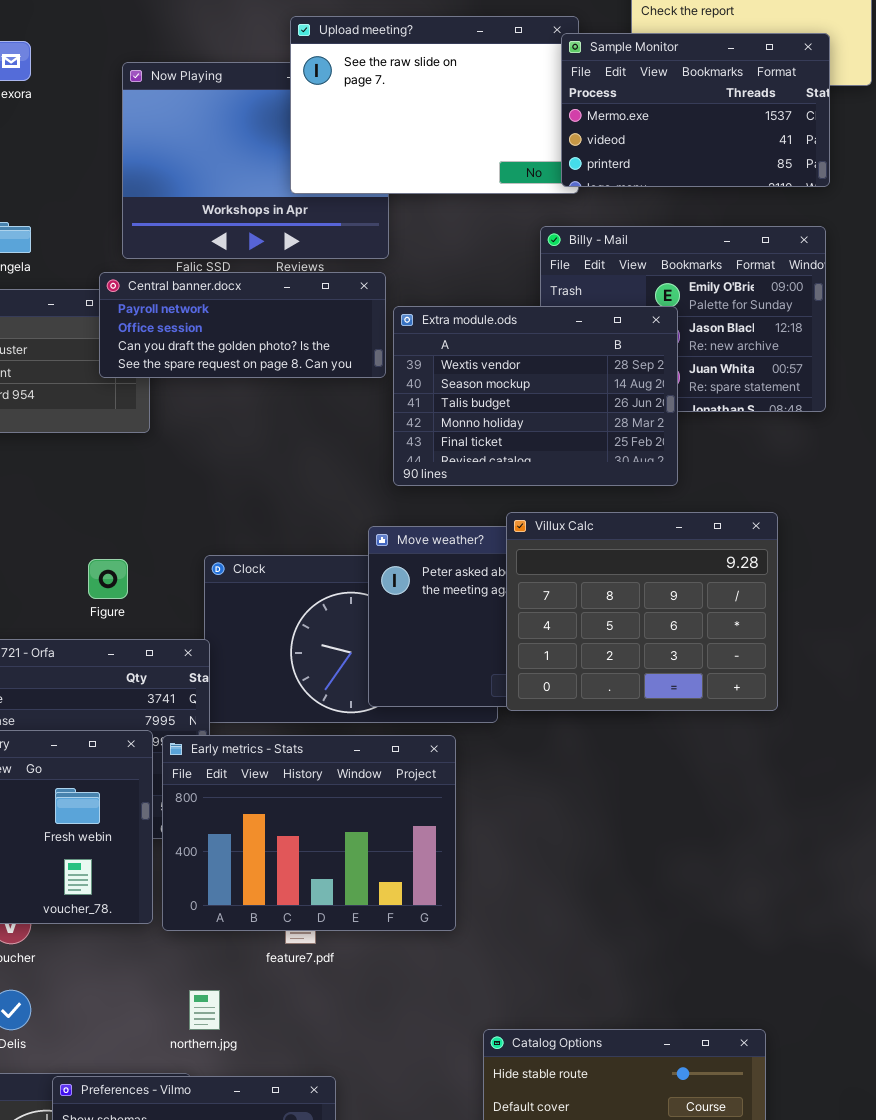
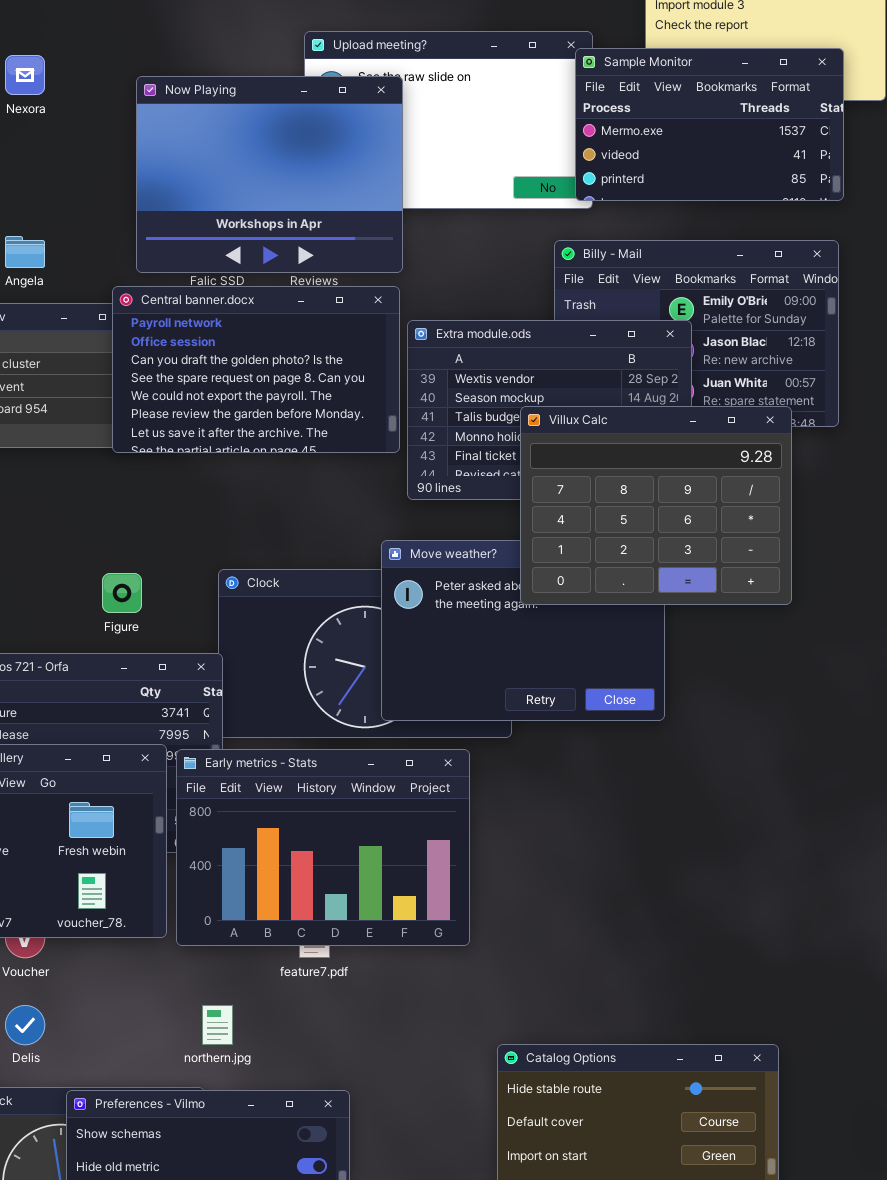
Now Playing: [122,62,389,259] -> [136,76,403,273], raised
Central banner.docx: [99,272,386,378] -> [112,286,400,453], resized
Villux Calc: [506,512,778,711] -> [520,406,792,605], moved

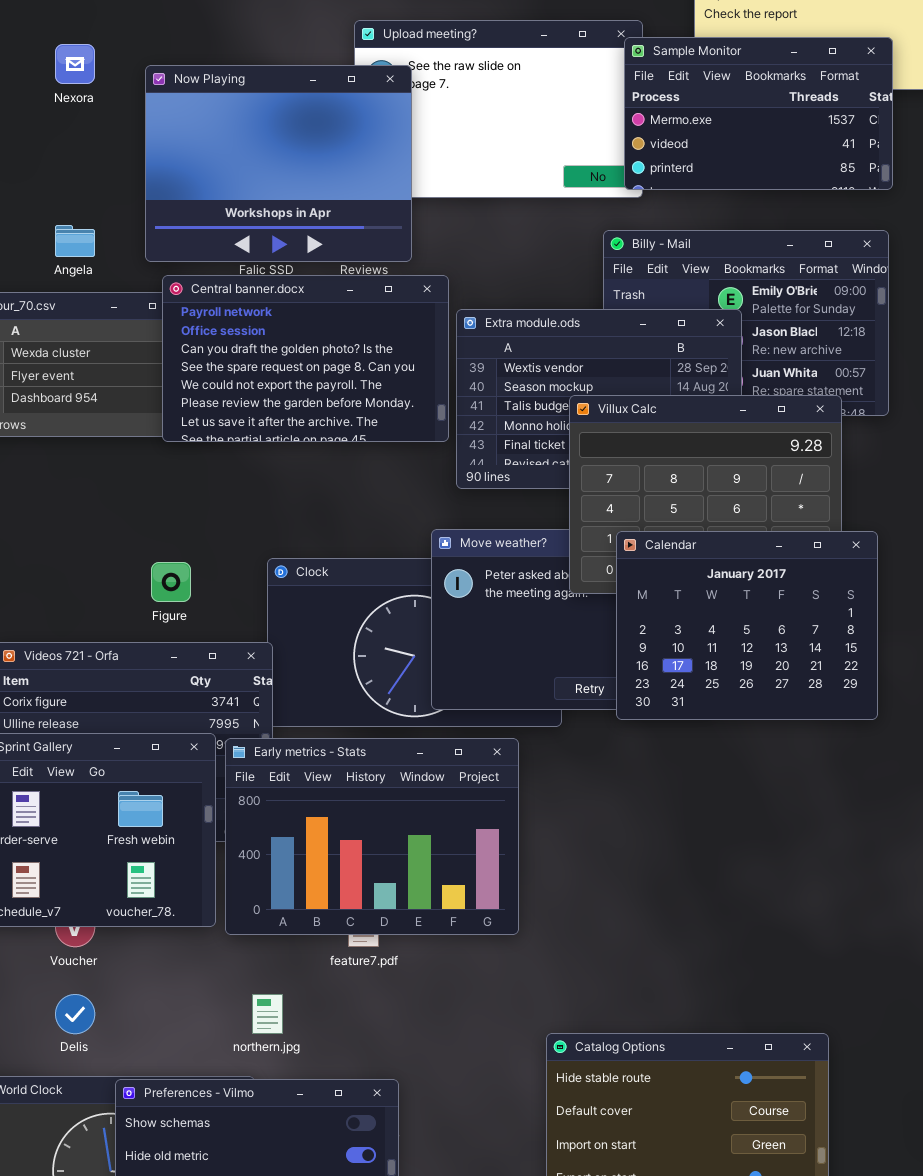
Now Playing: [136,76,403,273] -> [145,65,412,262], moved
Calendar: none -> [616,531,878,720], opened

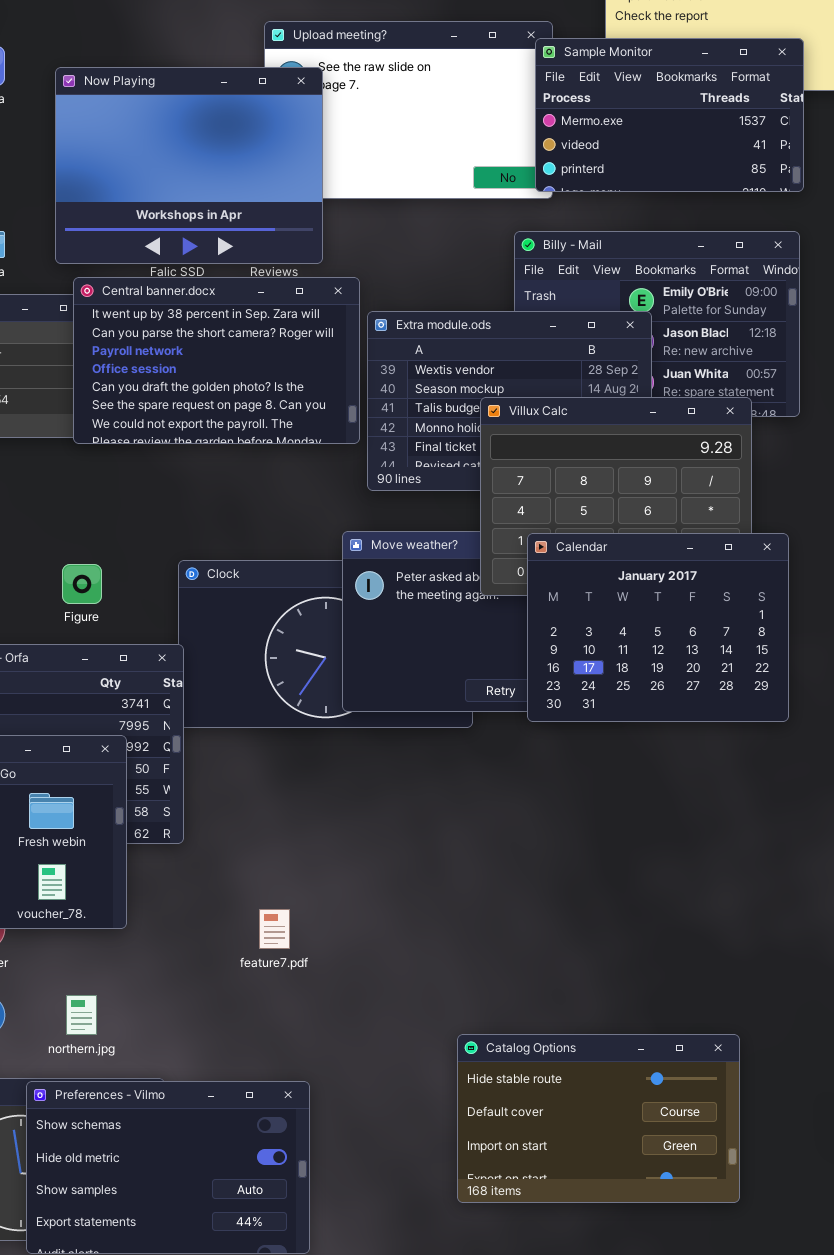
Central banner.docx: [162,275,449,442] -> [73,277,360,444], scrolled up 2 rows
Early metrics - Stats: [225,738,519,935] -> none, closed
northern.jpg: [252,994,283,1034] -> [66,995,97,1035], moved

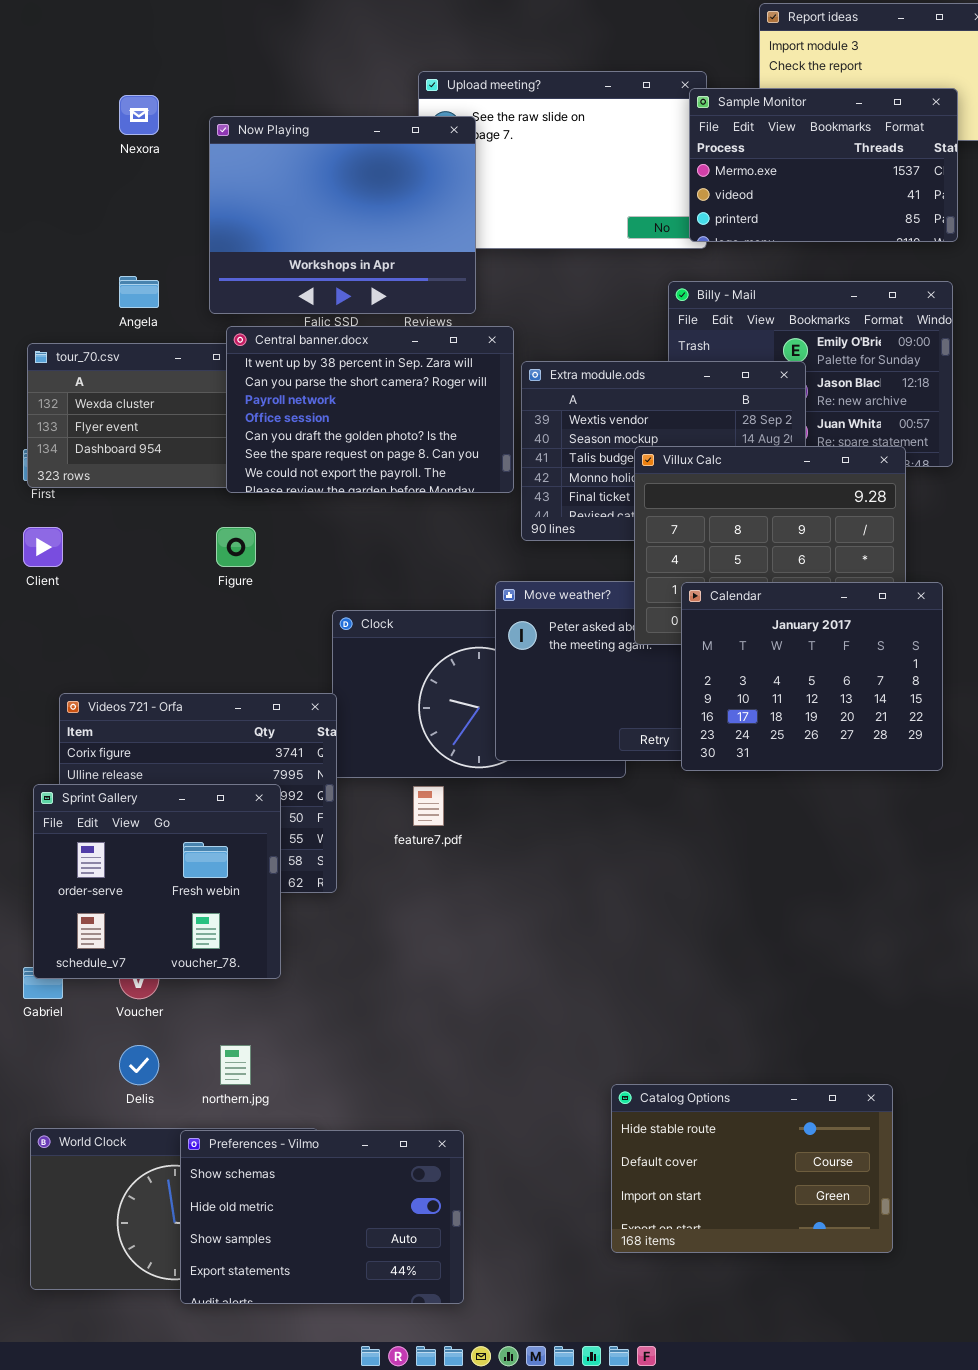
Figure: [62,564,102,604] -> [216,527,256,567], moved
feature7.pdf: [259,909,290,949] -> [413,786,444,826], moved

